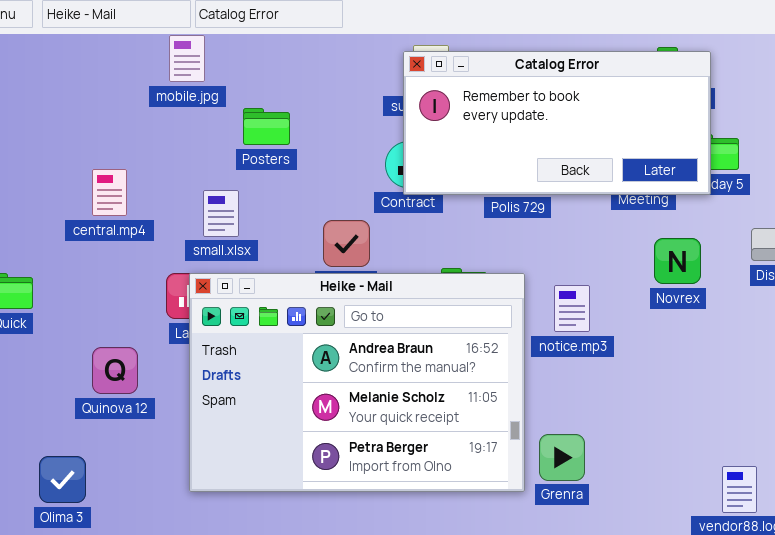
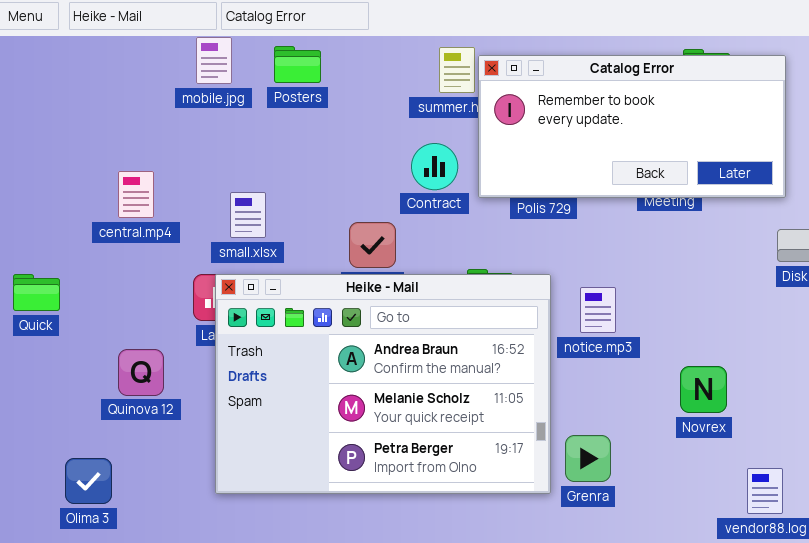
Catalog Error: [403,51,711,195] -> [478,55,786,198], moved
Posters: [243,108,290,145] -> [274,46,321,83], moved
Novrex: [654,238,701,284] -> [680,366,727,413], moved

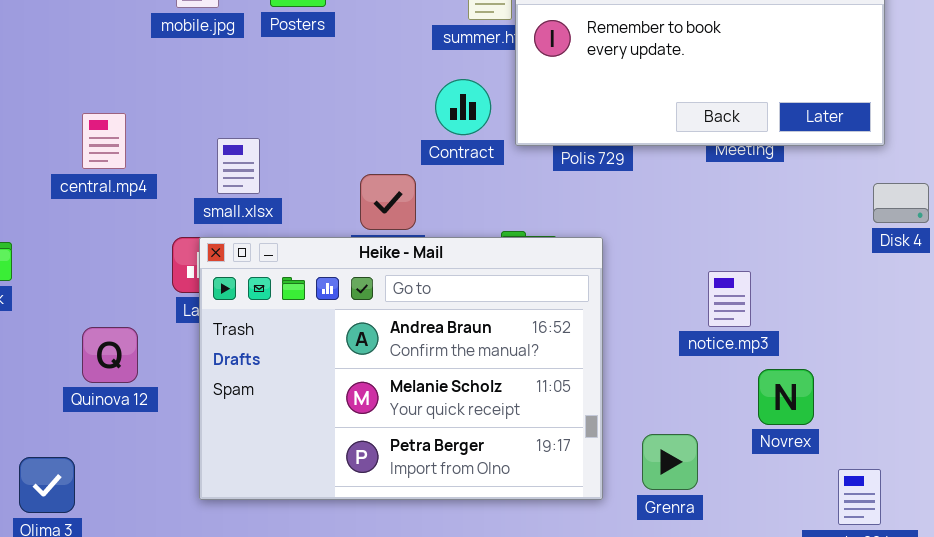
notice.mp3: [580,287,616,333] -> [708,271,751,327], moved
Novrex: [680,366,727,413] -> [758,369,814,425], moved
Grenra: [565,435,611,482] -> [642,434,698,490], moved

